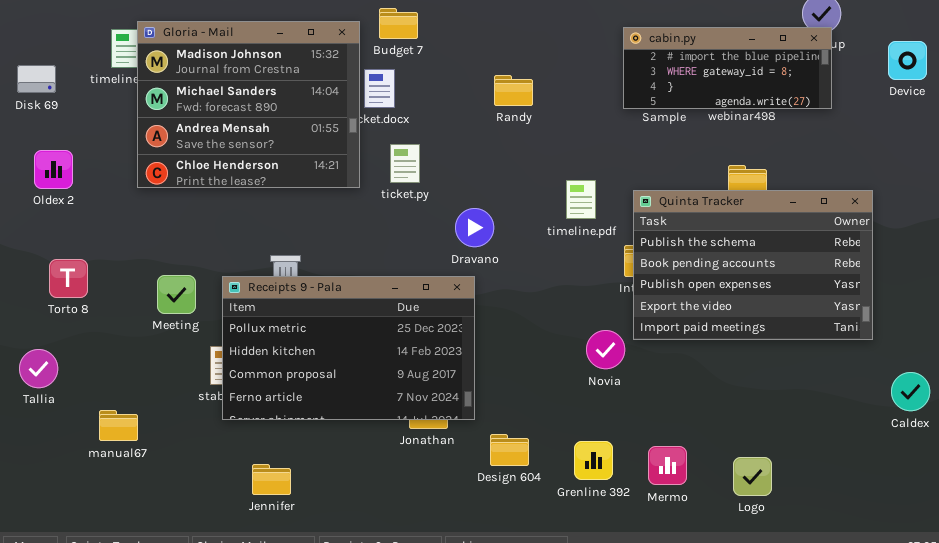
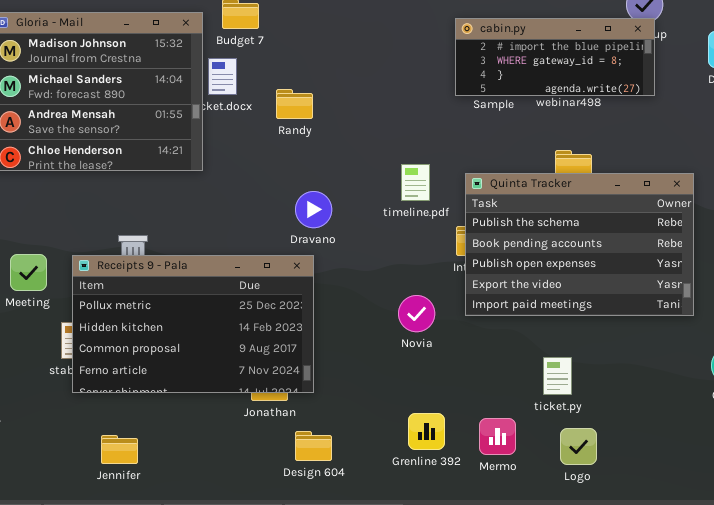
Randy: [494,75,533,106] -> [276,89,313,119], moved
ticket.py: [390,144,420,183] -> [543,357,572,395], moved
Novia: [586,330,625,369] -> [398,295,435,332], moved
Design 604: [490,434,529,466] -> [295,431,332,461], moved

